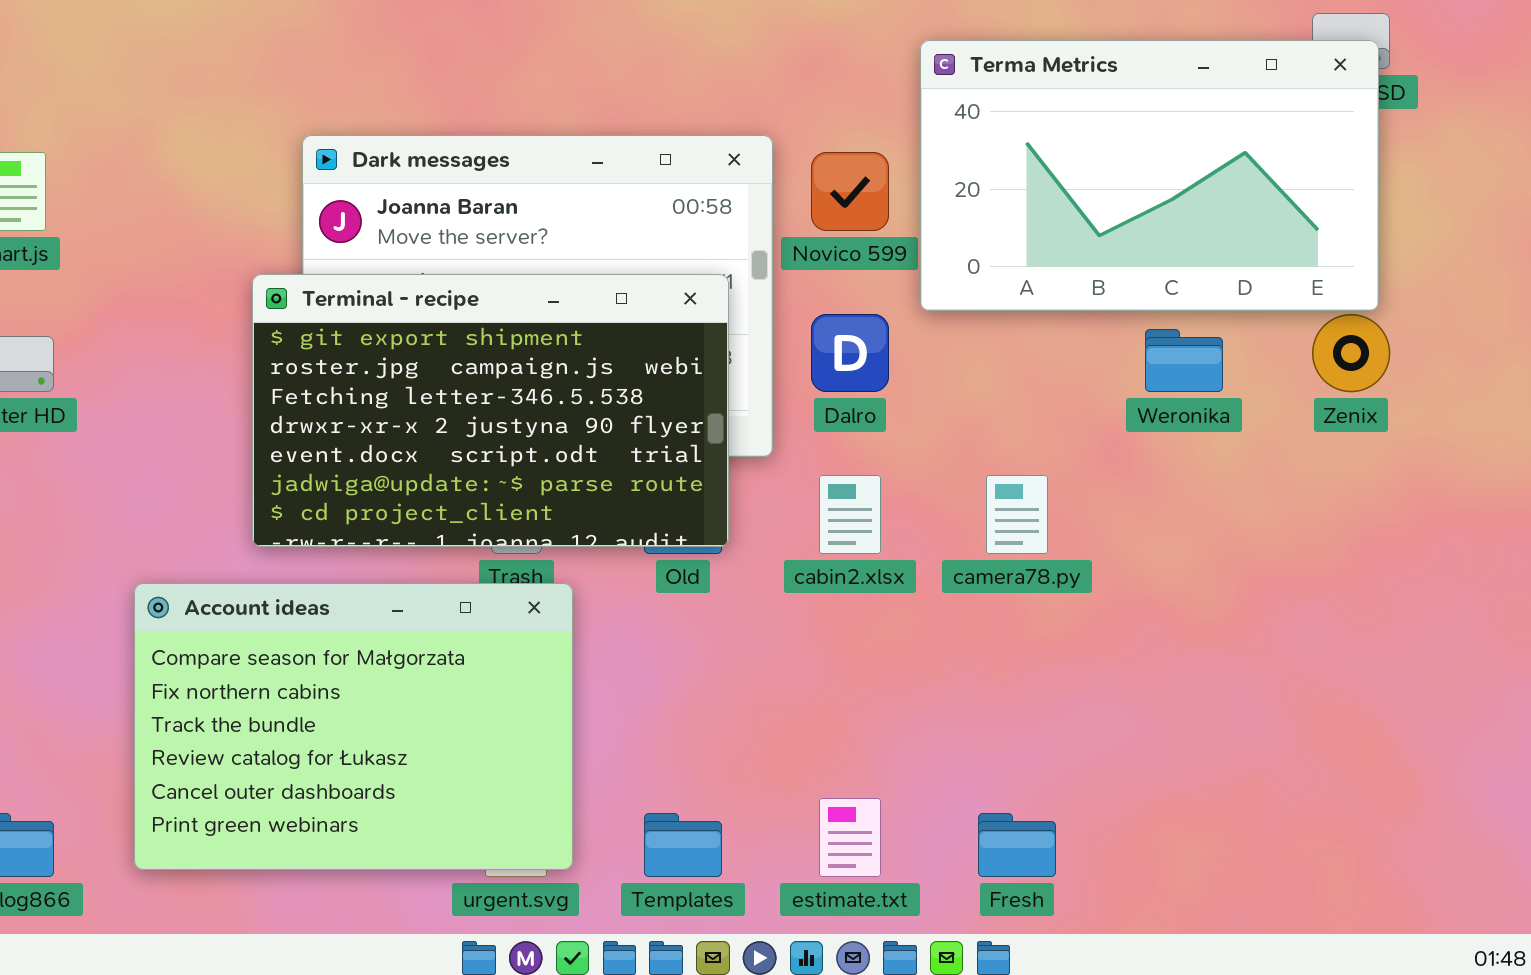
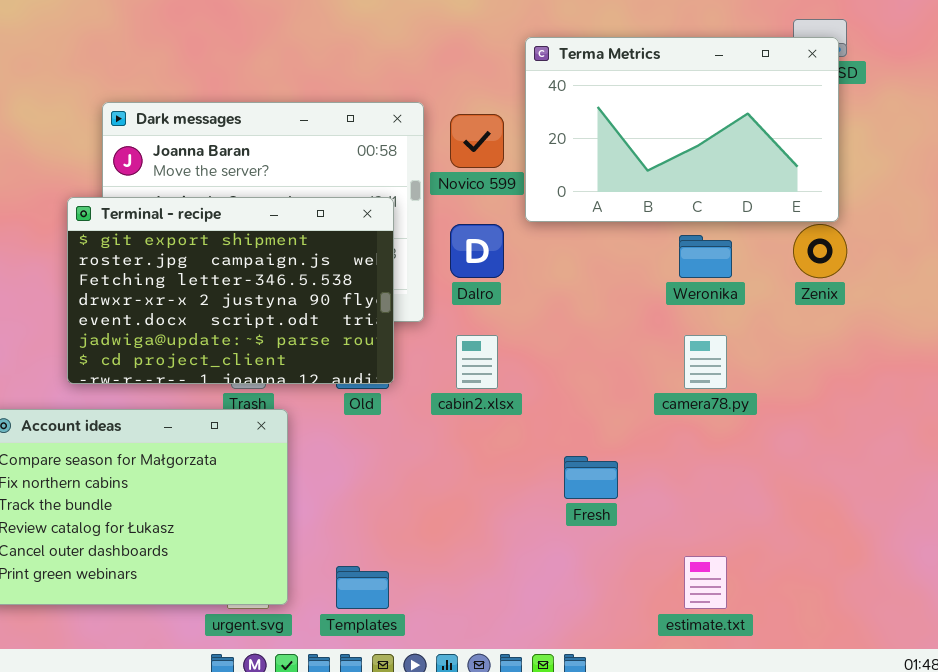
camera78.py: [986,475,1048,554] -> [684,335,727,389], moved
estimate.txt: [819,798,881,877] -> [684,556,727,609], moved
Fresh: [978,813,1056,877] -> [564,456,618,499], moved

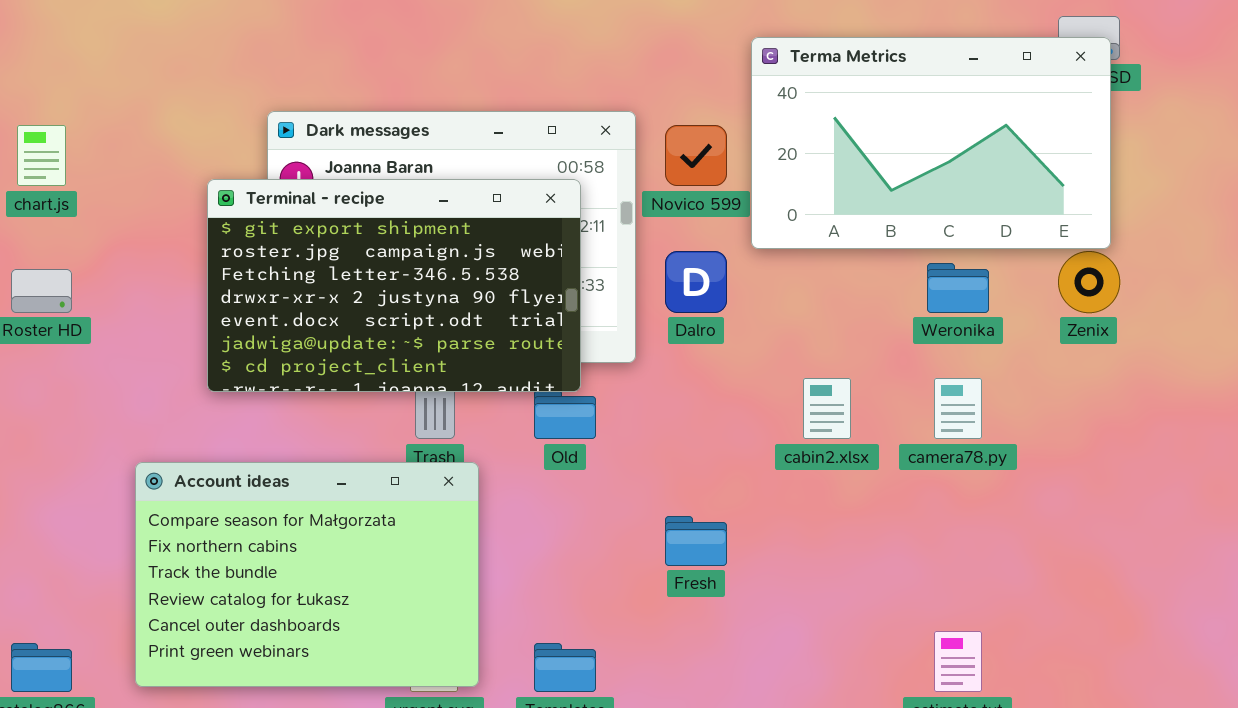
Terminal - recipe: [67,197,394,384] -> [207,179,581,392], moved
cabin2.xlsx: [456,335,498,389] -> [803,378,851,439], moved
Fresh: [564,456,618,499] -> [665,516,727,566], moved

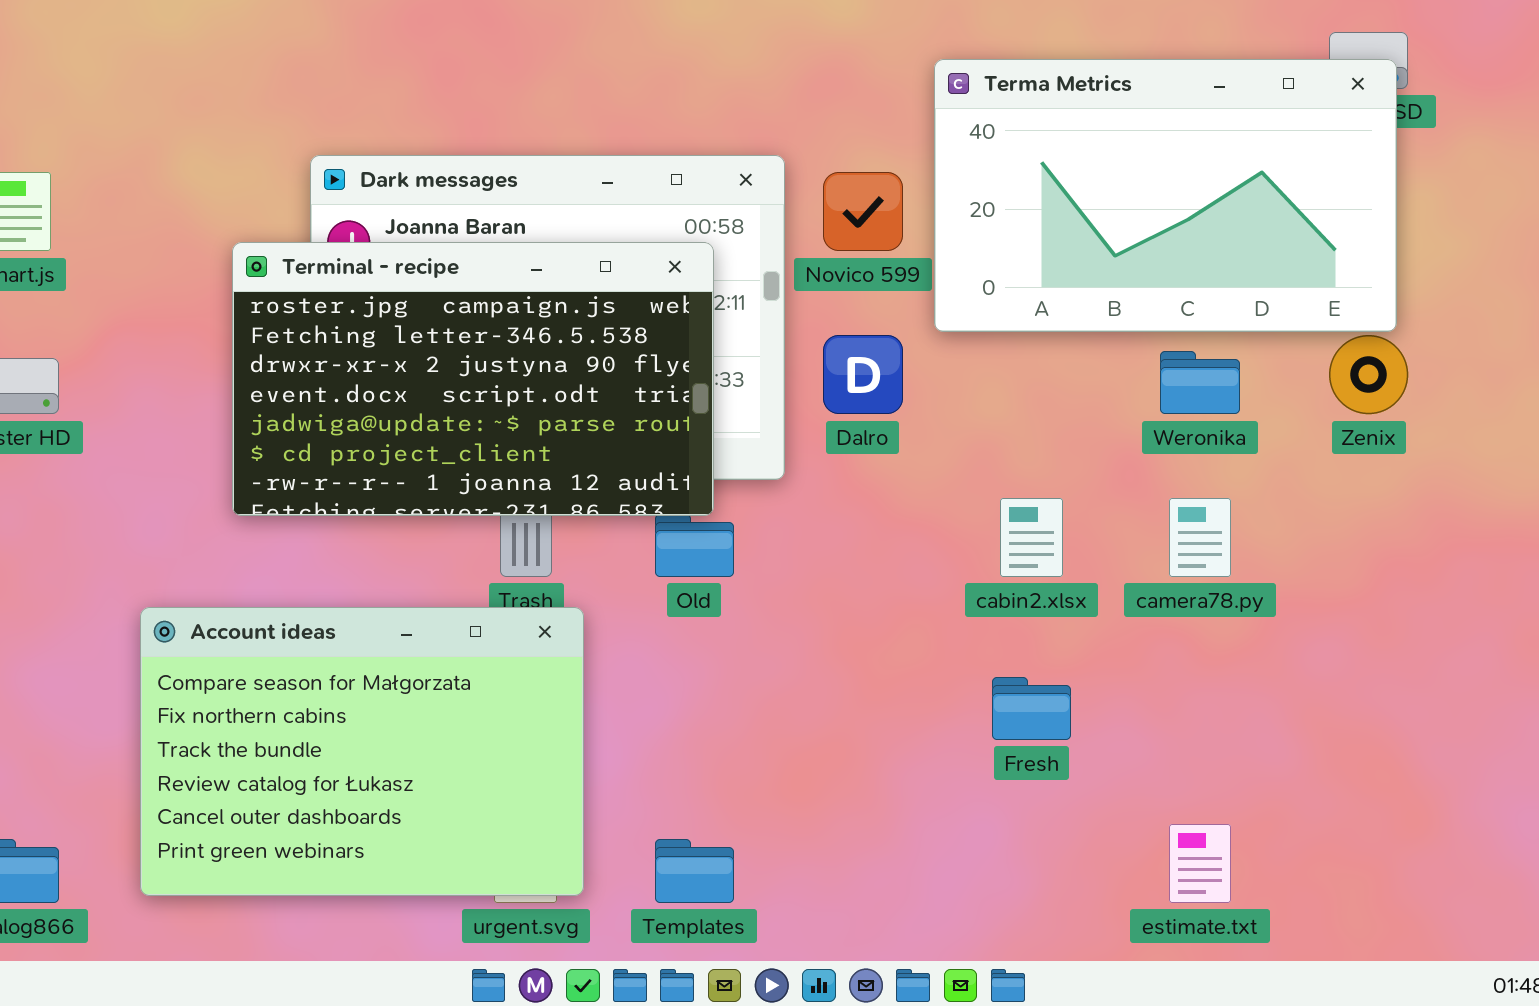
Terminal - recipe: [207,179,581,392] -> [232,242,714,516], scrolled down 1 row
Fresh: [665,516,727,566] -> [992,677,1071,740], moved

